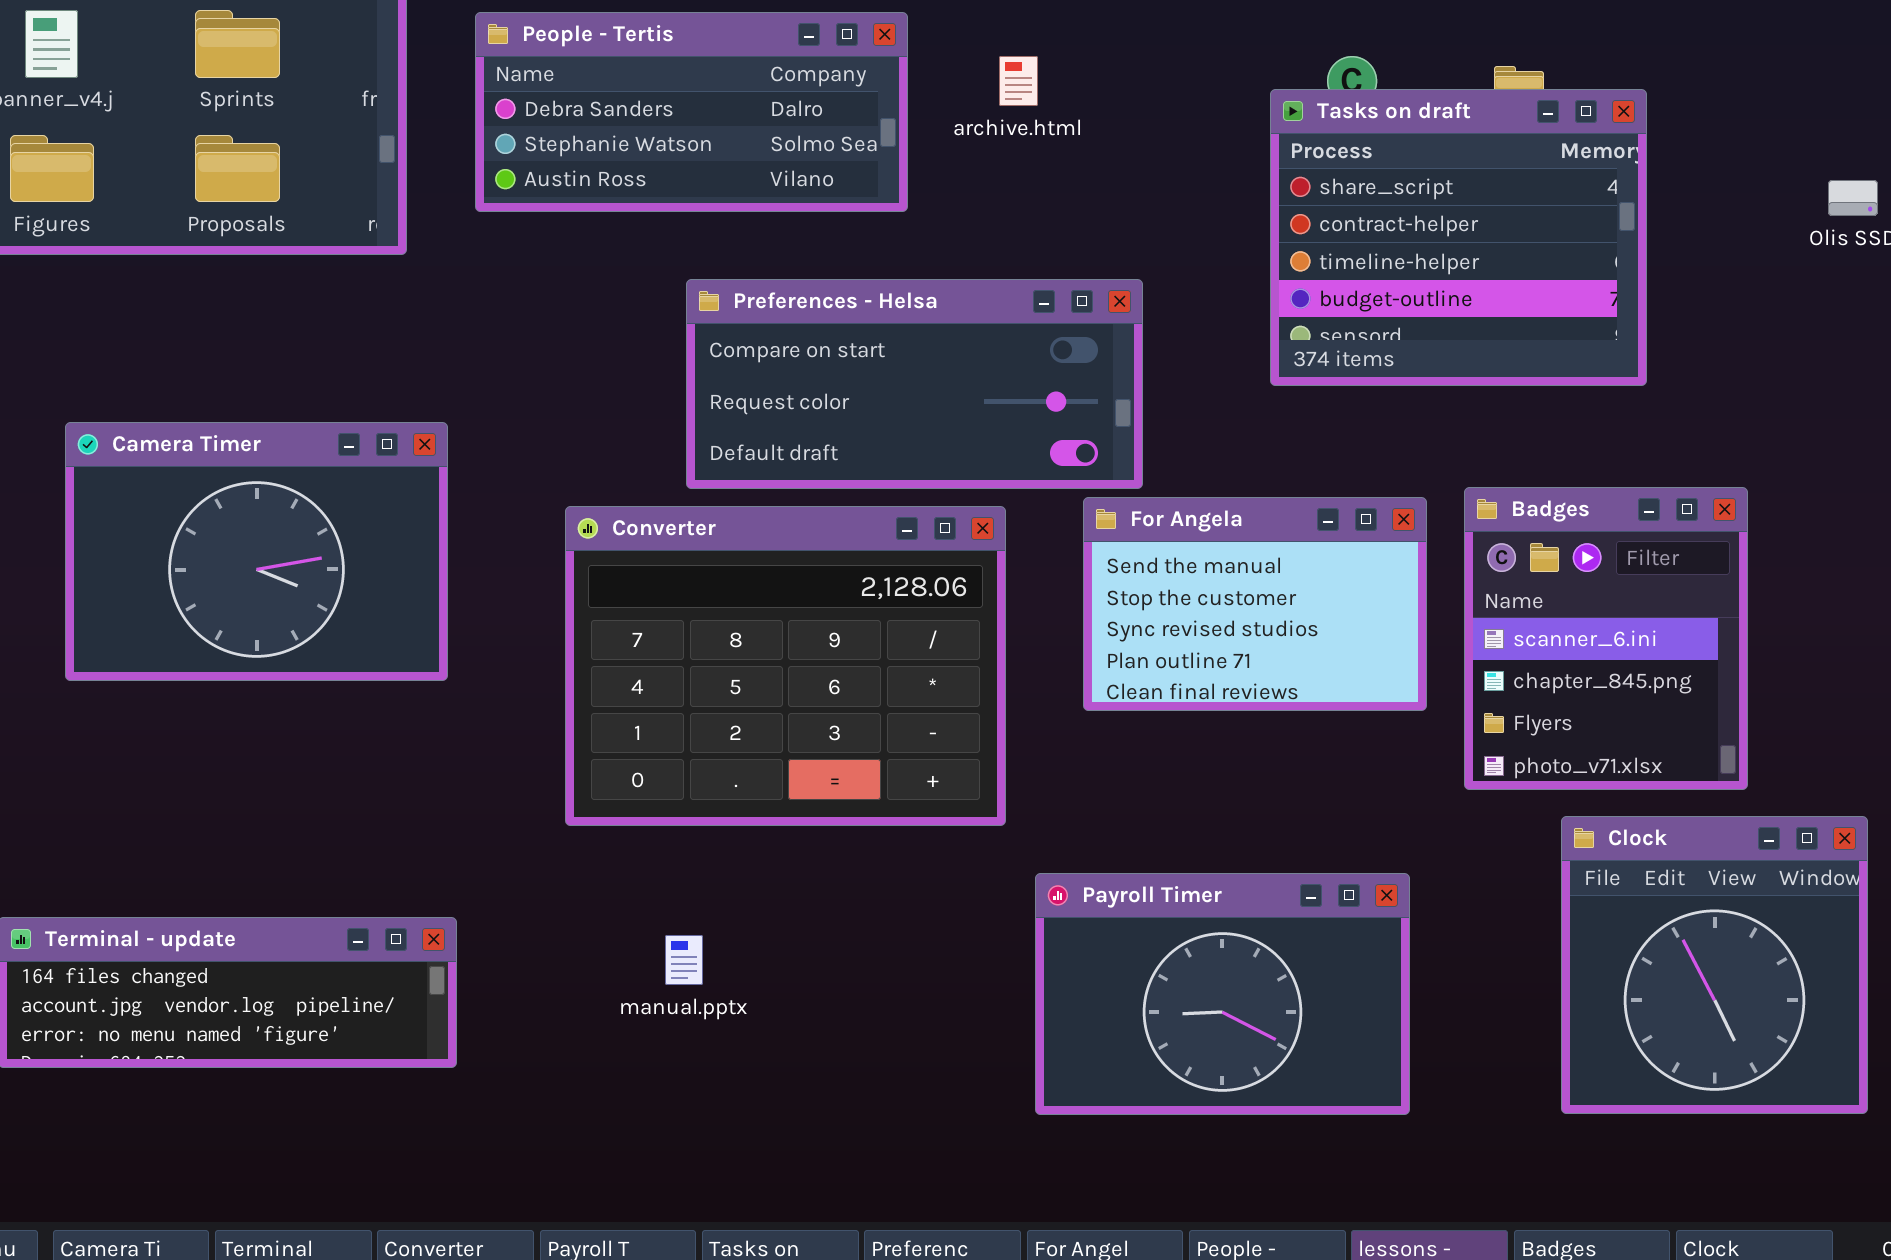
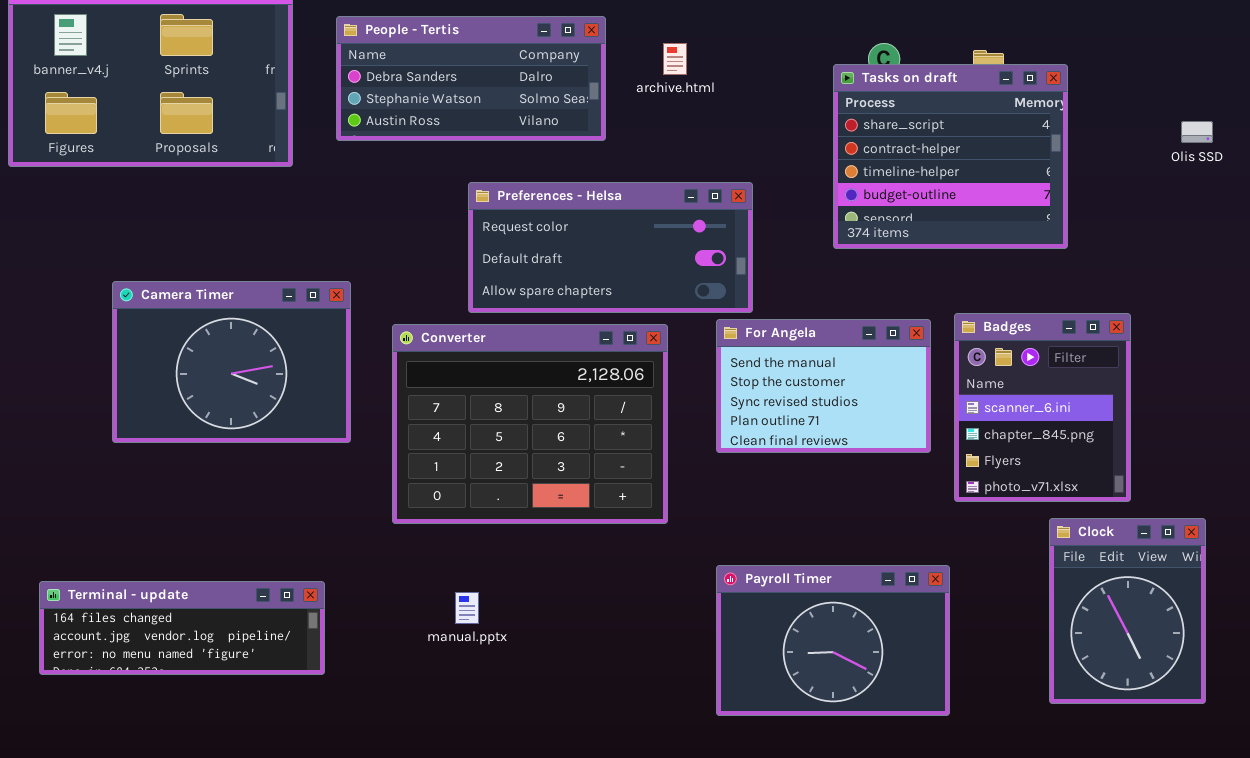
Preferences - Helsa: [686,279,1143,489] -> [468,182,753,313], scrolled down 1 row
Camera Timer: [65,422,448,681] -> [112,281,351,443], moved
Clock: [1561,816,1868,1114] -> [1049,518,1206,704], resized
Payroll Timer: [1035,873,1410,1115] -> [716,565,950,716], moved

